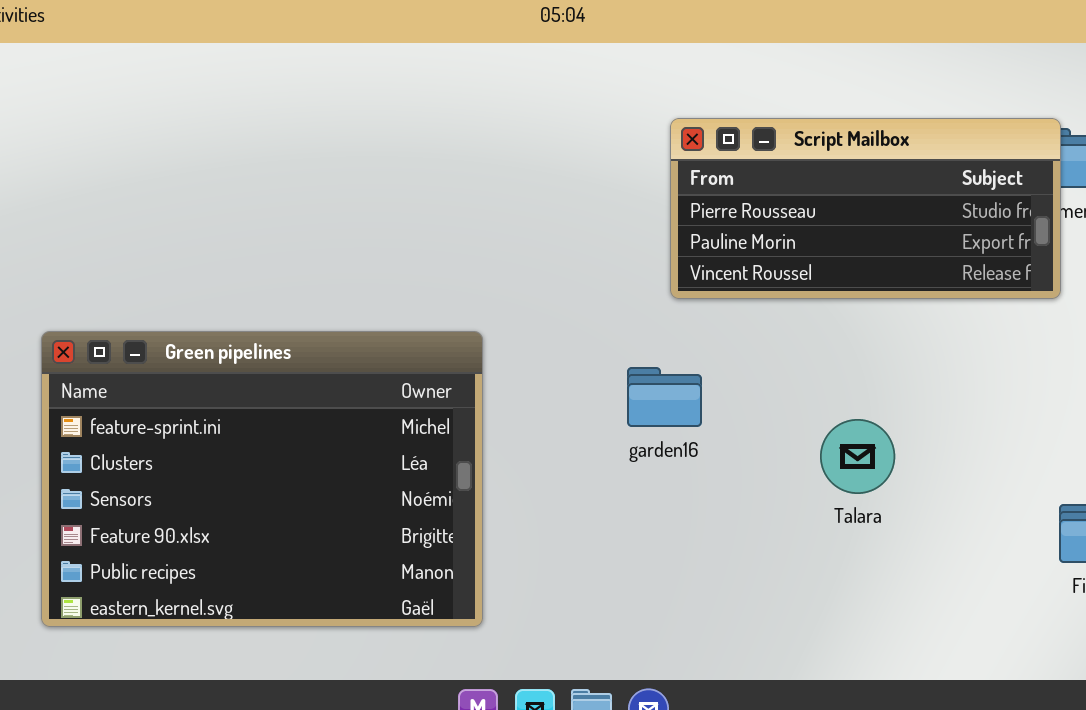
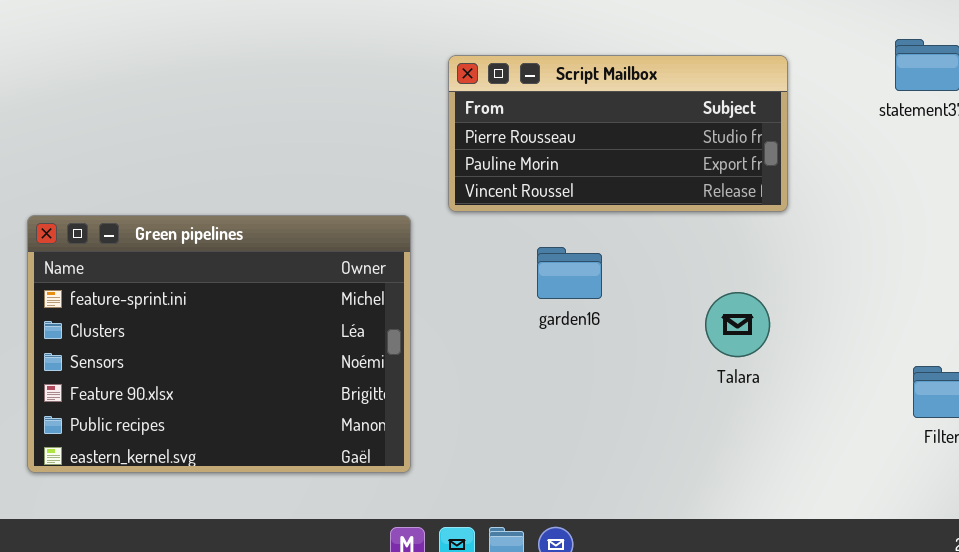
Script Mailbox: [670,118,1061,299] -> [448,55,788,212], moved

